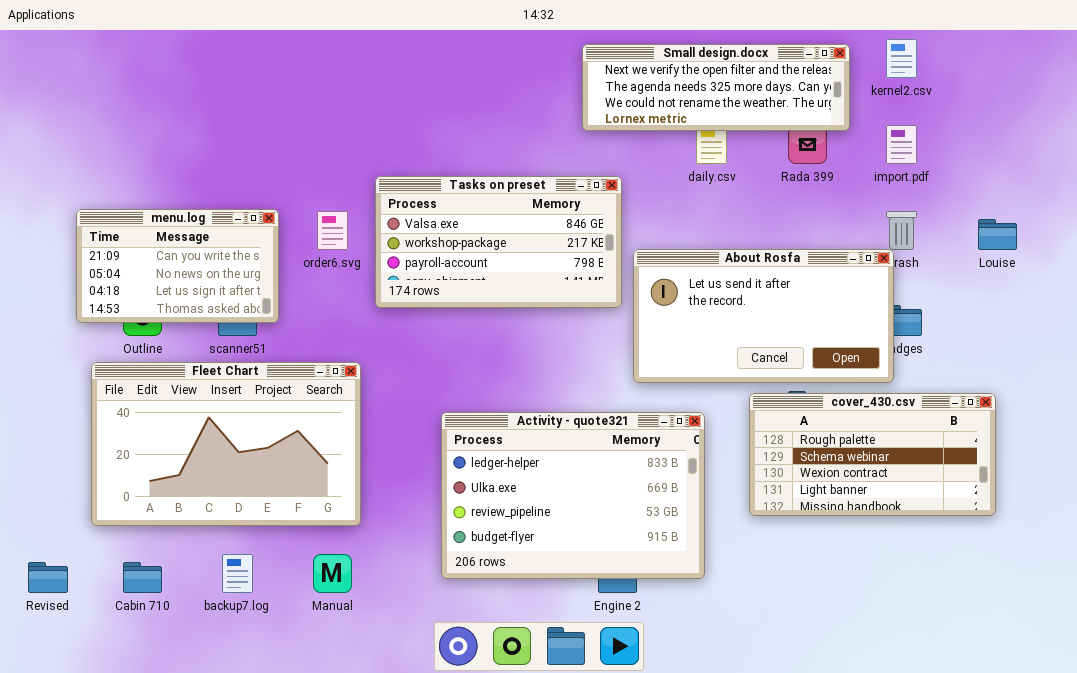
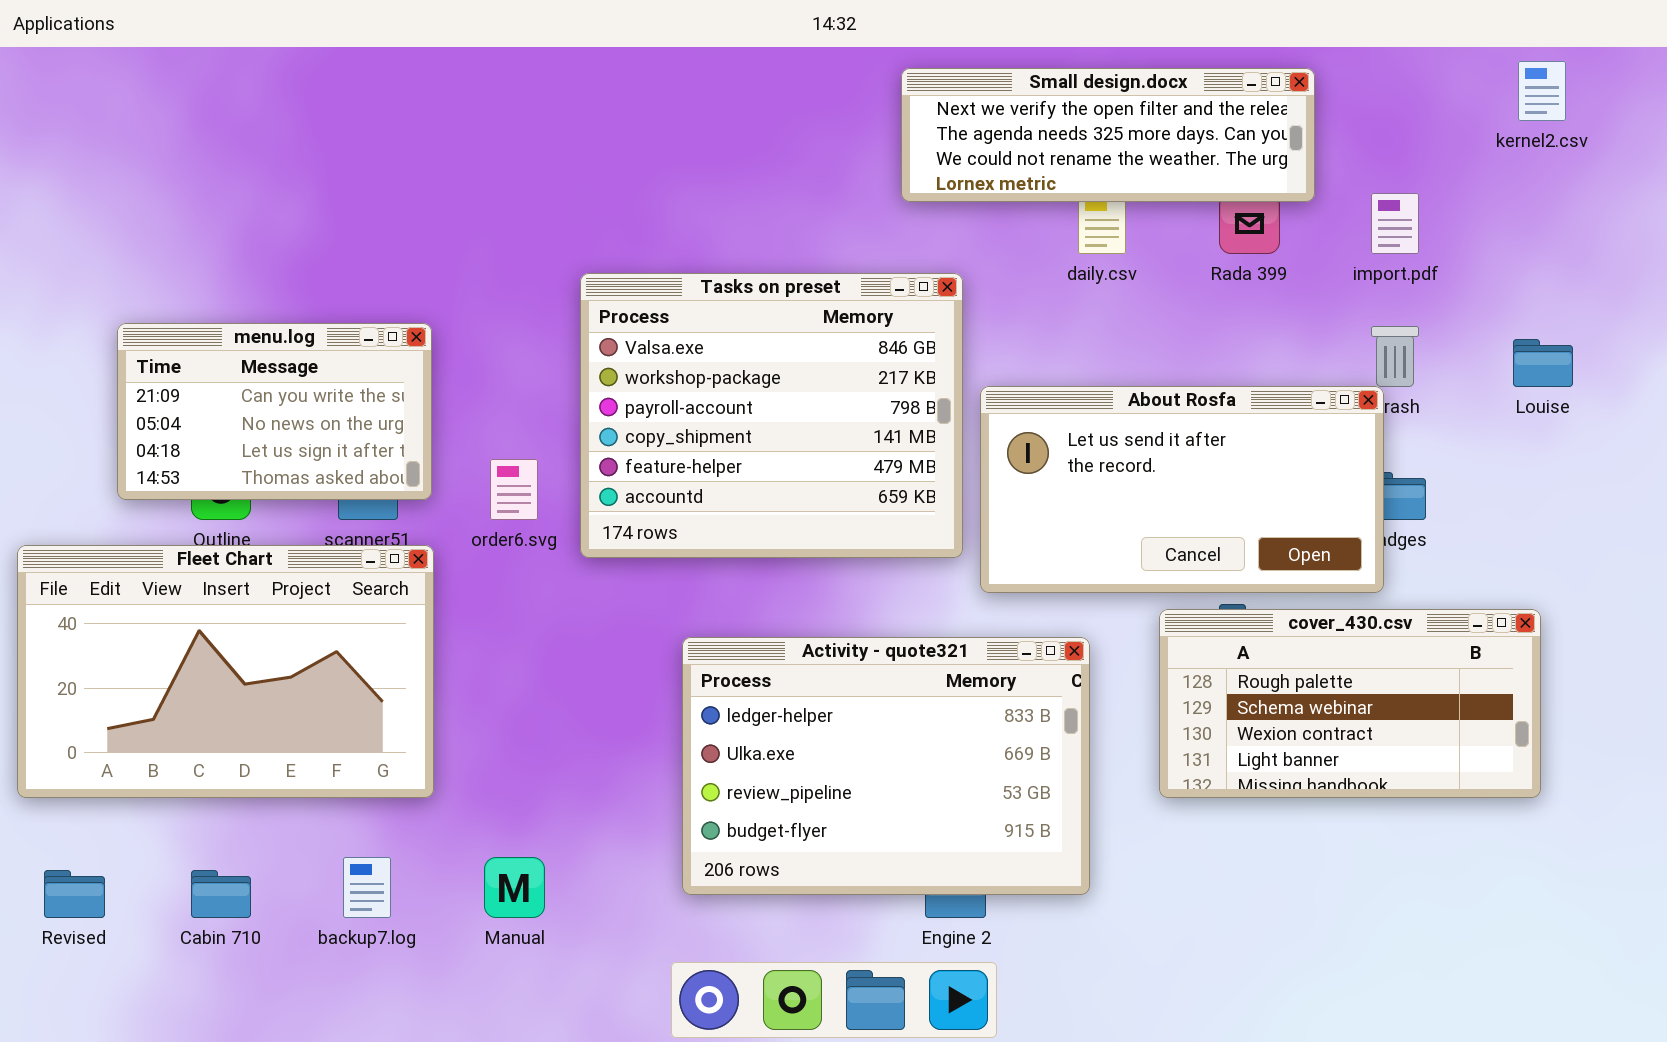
kernel2.csv: [886,39,917,78] -> [1518,61,1566,121], moved
Tasks on preset: [375,176,622,308] -> [580,273,963,558], resized
order6.svg: [317,211,348,250] -> [490,459,538,520], moved
Fleet Chart: [91,362,361,526] -> [17,545,434,798], moved

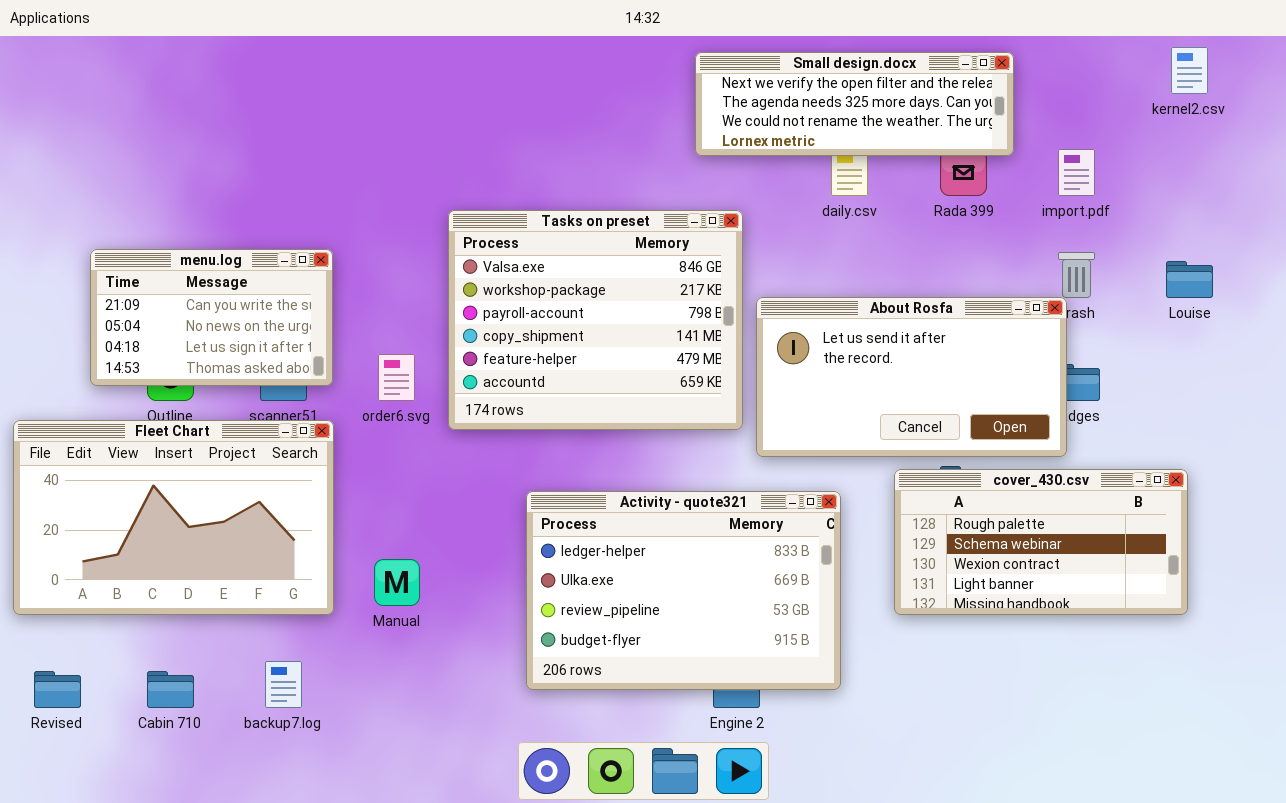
Manual: [484,857,545,918] -> [374,559,420,606], moved

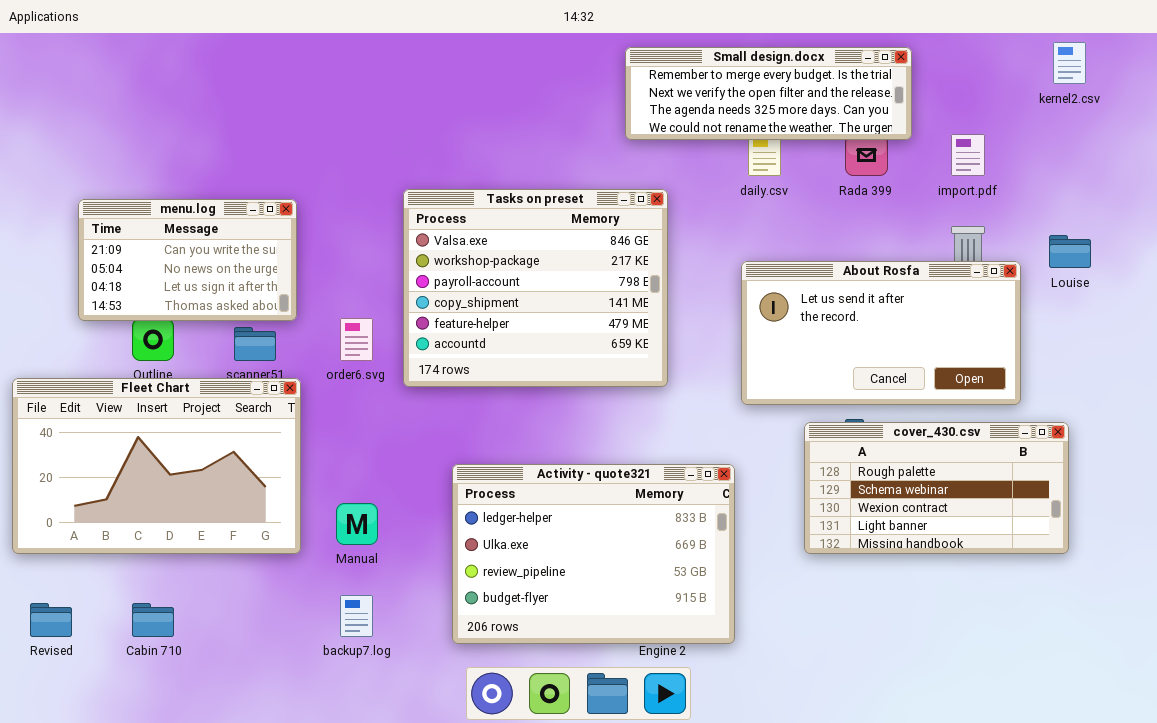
Small design.docx: [695,52,1014,156] -> [625,47,912,140], scrolled up 1 row
menu.log: [90,249,333,386] -> [78,199,297,321], moved
About Rosfa: [756,297,1067,457] -> [741,261,1021,405], moved
Activity - quote321: [526,491,841,690] -> [452,464,735,644], moved
backup7.log: [265,661,302,708] -> [340,595,373,637], moved

